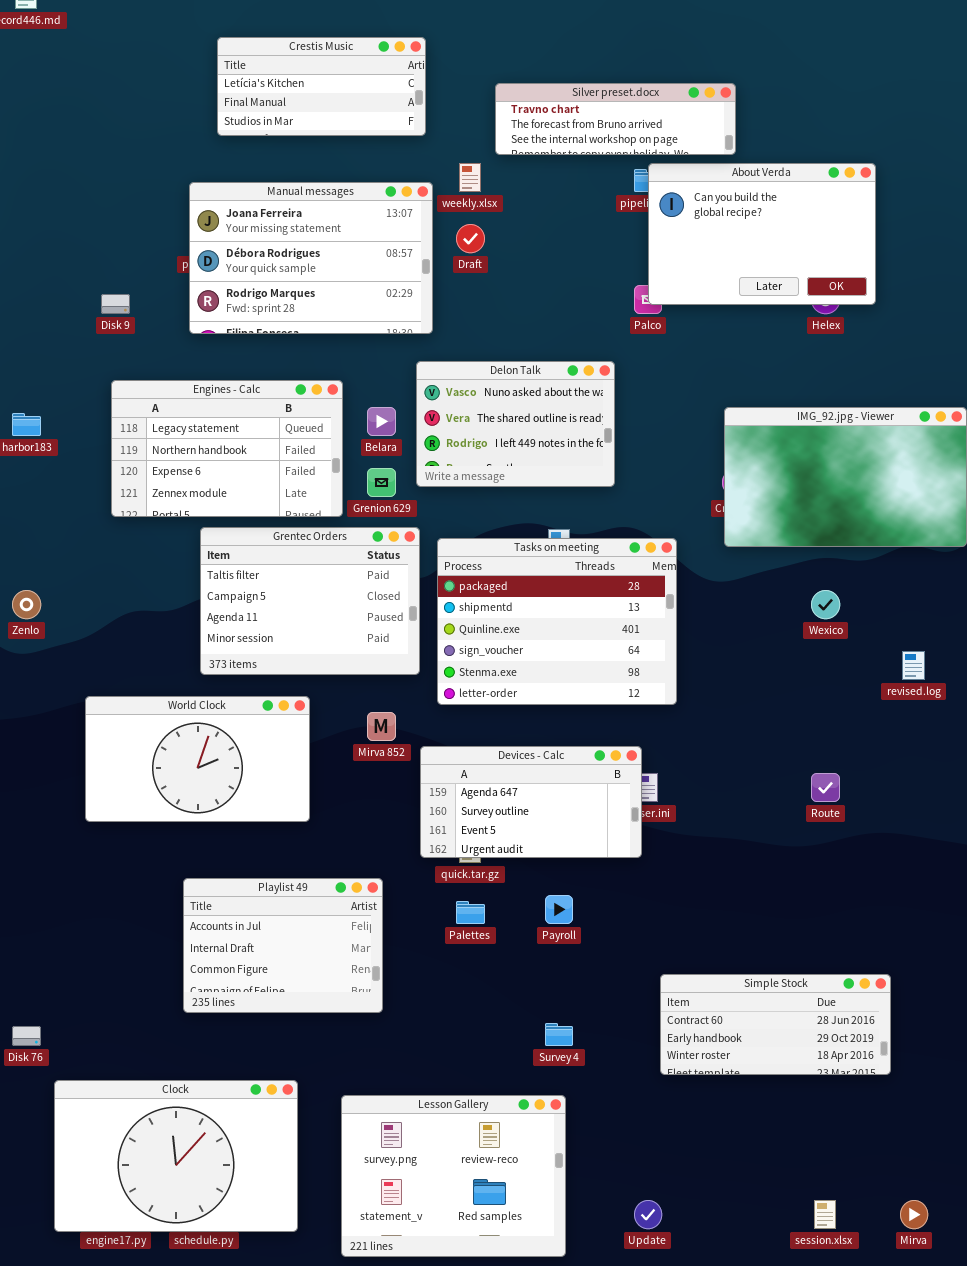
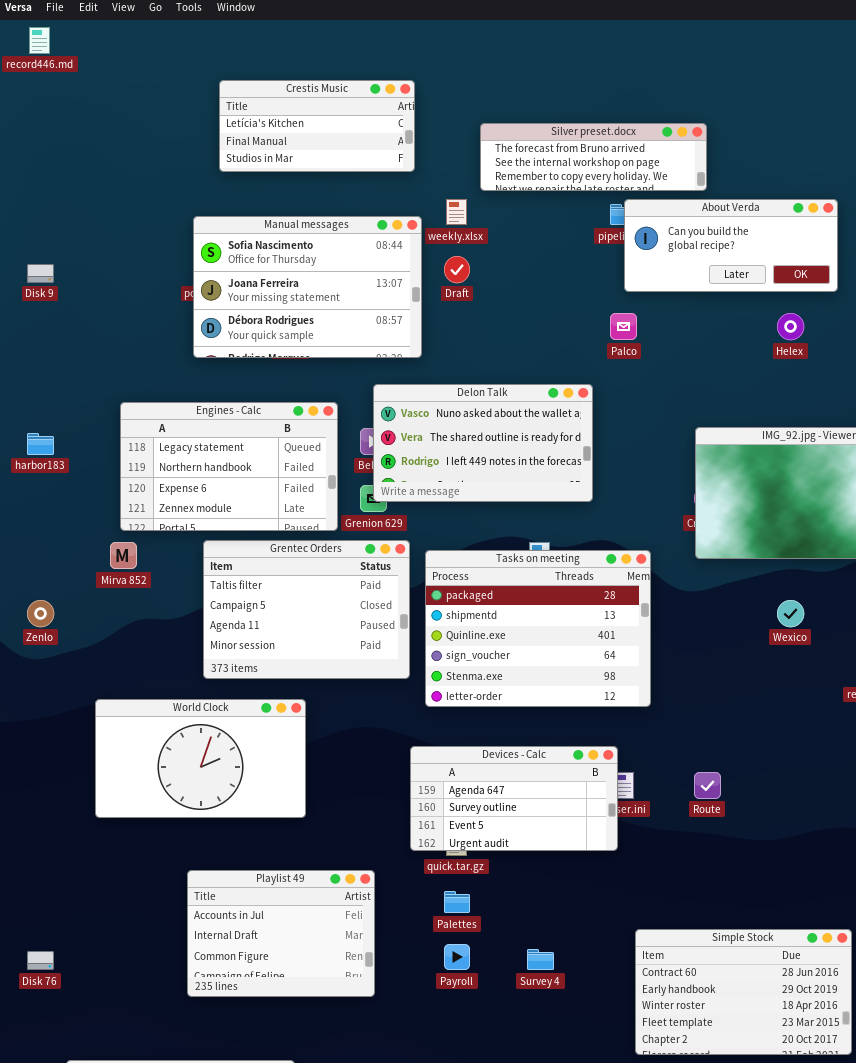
Silver preset.docx: [495,83,736,155] -> [480,123,707,191], scrolled down 1 row
About Verda: [648,163,876,305] -> [624,199,838,292], resized
Manual messages: [189,182,433,334] -> [193,216,422,358], scrolled up 1 row
Disk 9: [101,294,130,314] -> [27,264,54,283], moved
Delon Talk: [416,361,615,487] -> [373,384,593,502], resized
Mirva 852: [367,712,396,741] -> [110,542,137,569], moved
Route: [811,773,840,802] -> [694,772,721,799], moved
Payroll: [545,895,573,924] -> [444,944,470,970], moved
Simple Stock: [660,974,891,1075] -> [635,929,852,1055], resized
Survey 4: [545,1023,573,1046] -> [527,949,554,970], moved
Disk 76: [12,1026,41,1046] -> [27,951,54,970], moved

